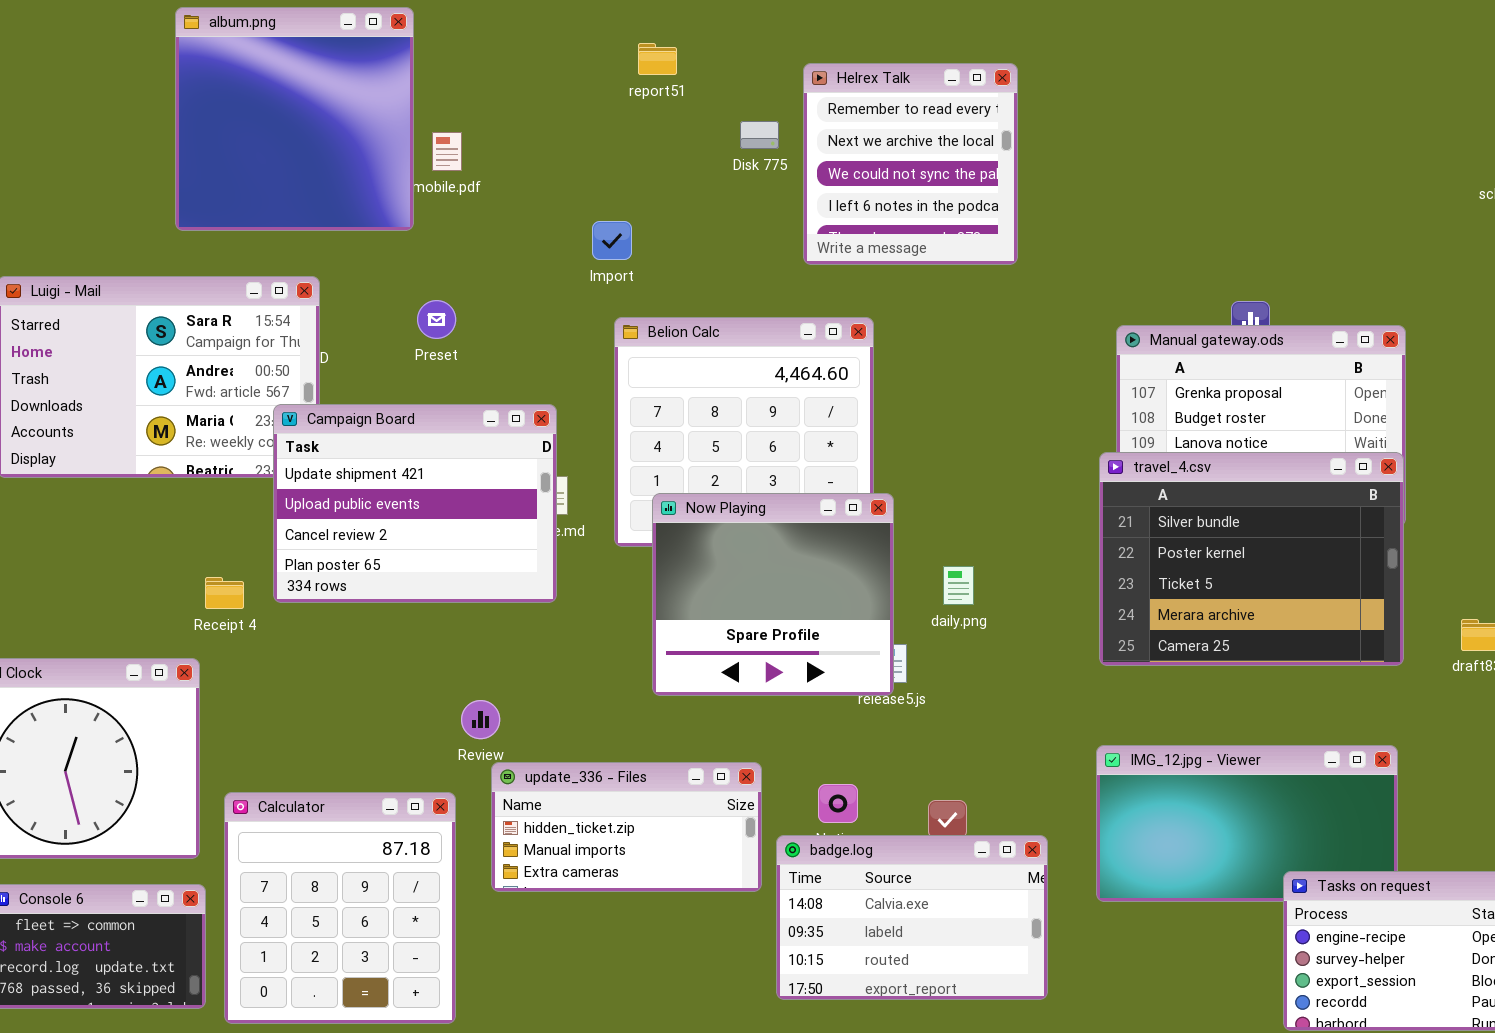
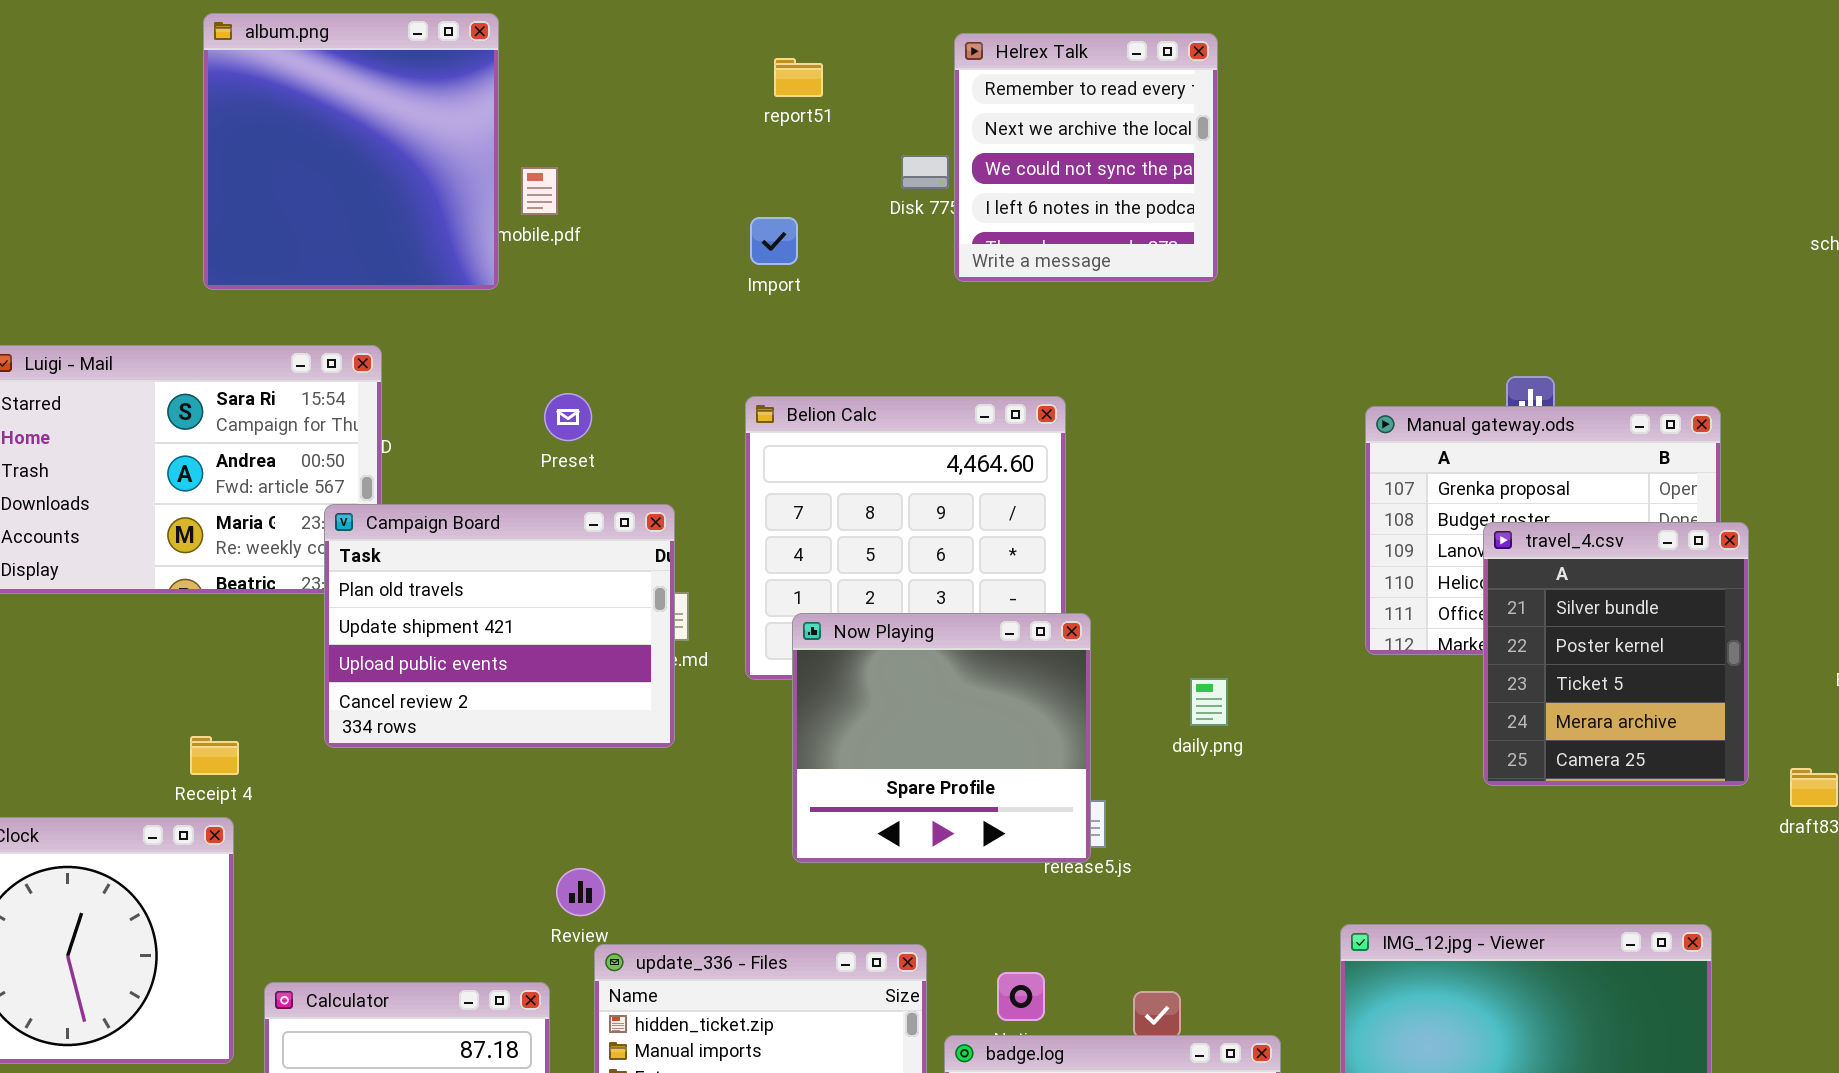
Helrex Talk: [803,63,1018,265] -> [954,33,1218,282], moved
Import: [592,221,632,260] -> [750,217,798,265], moved
Preset: [417,300,456,339] -> [544,393,592,441], moved
Campaign Board: [273,404,557,603] -> [324,504,675,748], scrolled up 1 row
travel_4.csv: [1099,452,1404,666] -> [1483,522,1749,786], moved, resized
daily.png: [943,566,974,605] -> [1190,678,1228,726], moved
Receipt 4: [205,577,244,609] -> [190,736,239,775], moved

